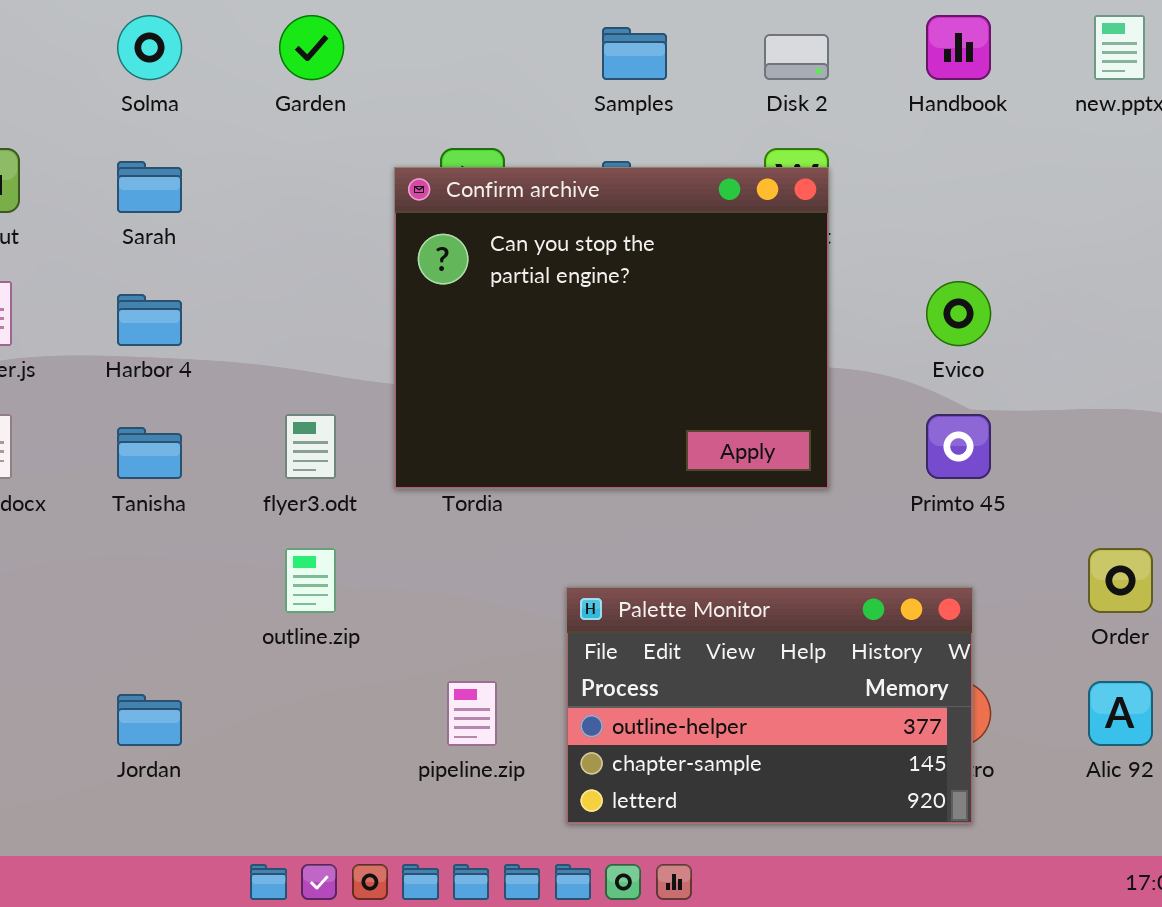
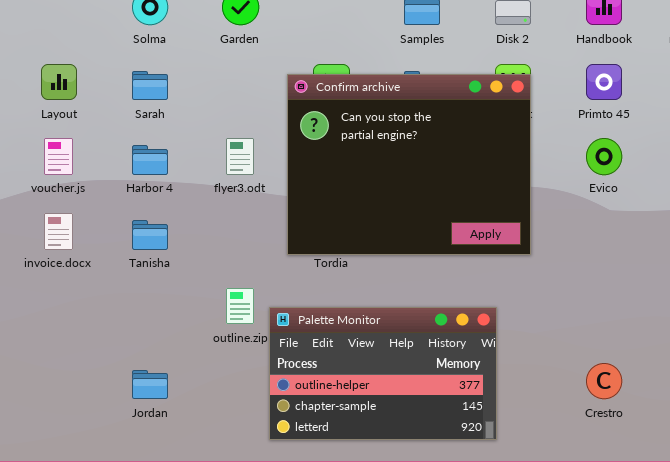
flyer3.odt: [285,414,336,479] -> [226,138,254,175], moved
Primto 45: [926,414,991,479] -> [586,64,622,100], moved
Palette Monitor: [566,587,973,824] -> [269,307,497,440], moved

